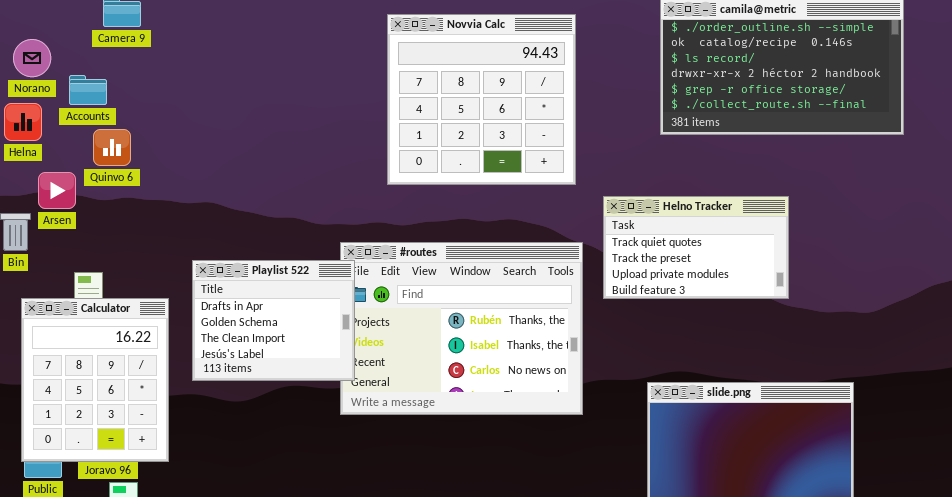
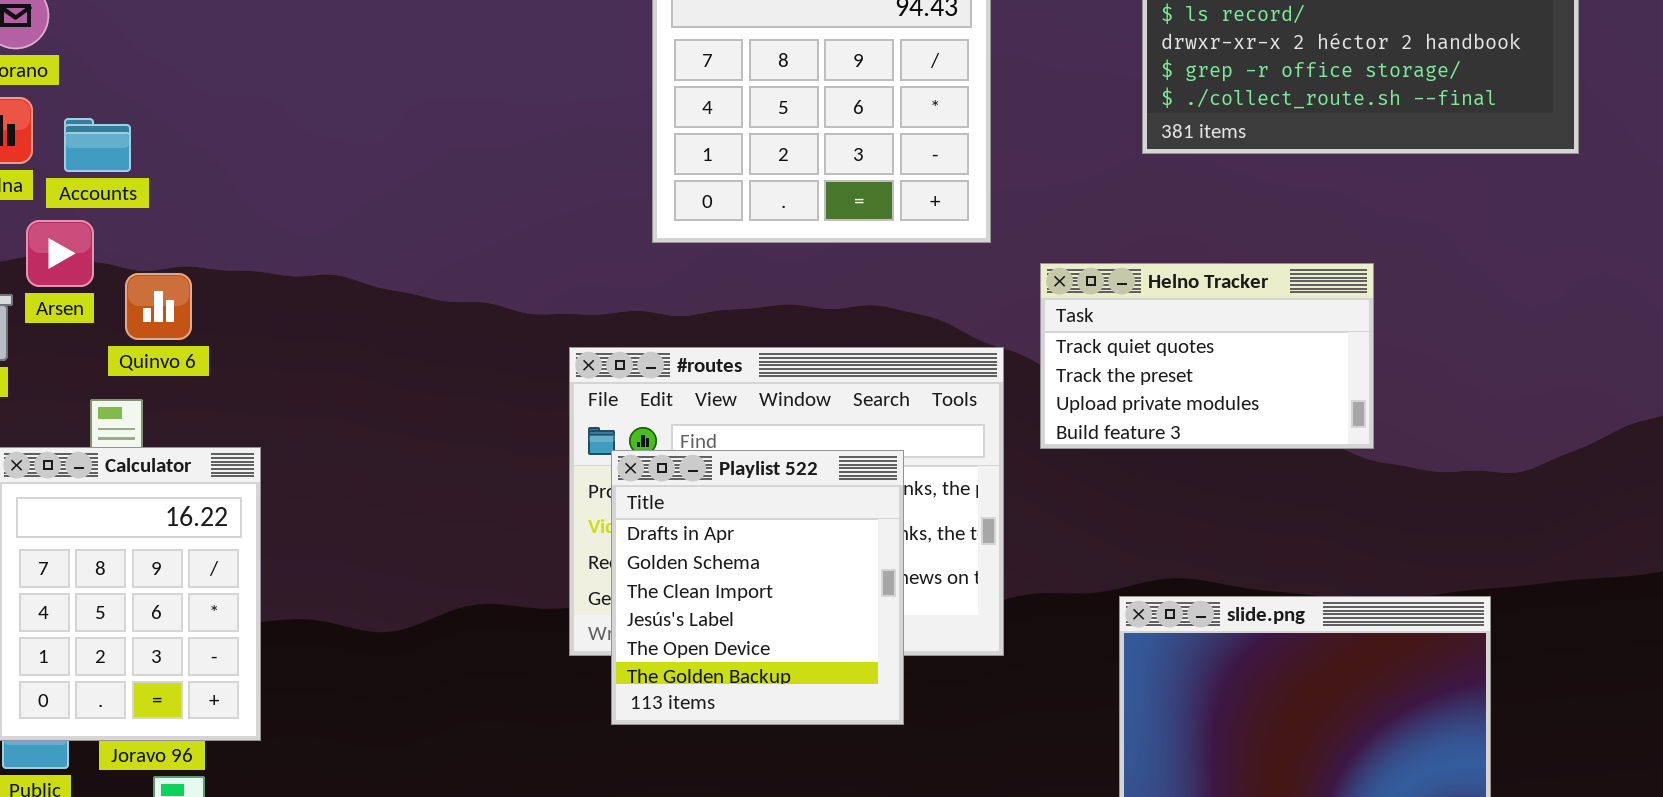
Accounts: [69,75,107,105] -> [64,118,131,172], moved
Quinvo 6: [93,129,131,166] -> [125,273,192,340], moved
Playlist 522: [192,260,355,381] -> [611,450,904,725], moved, resized

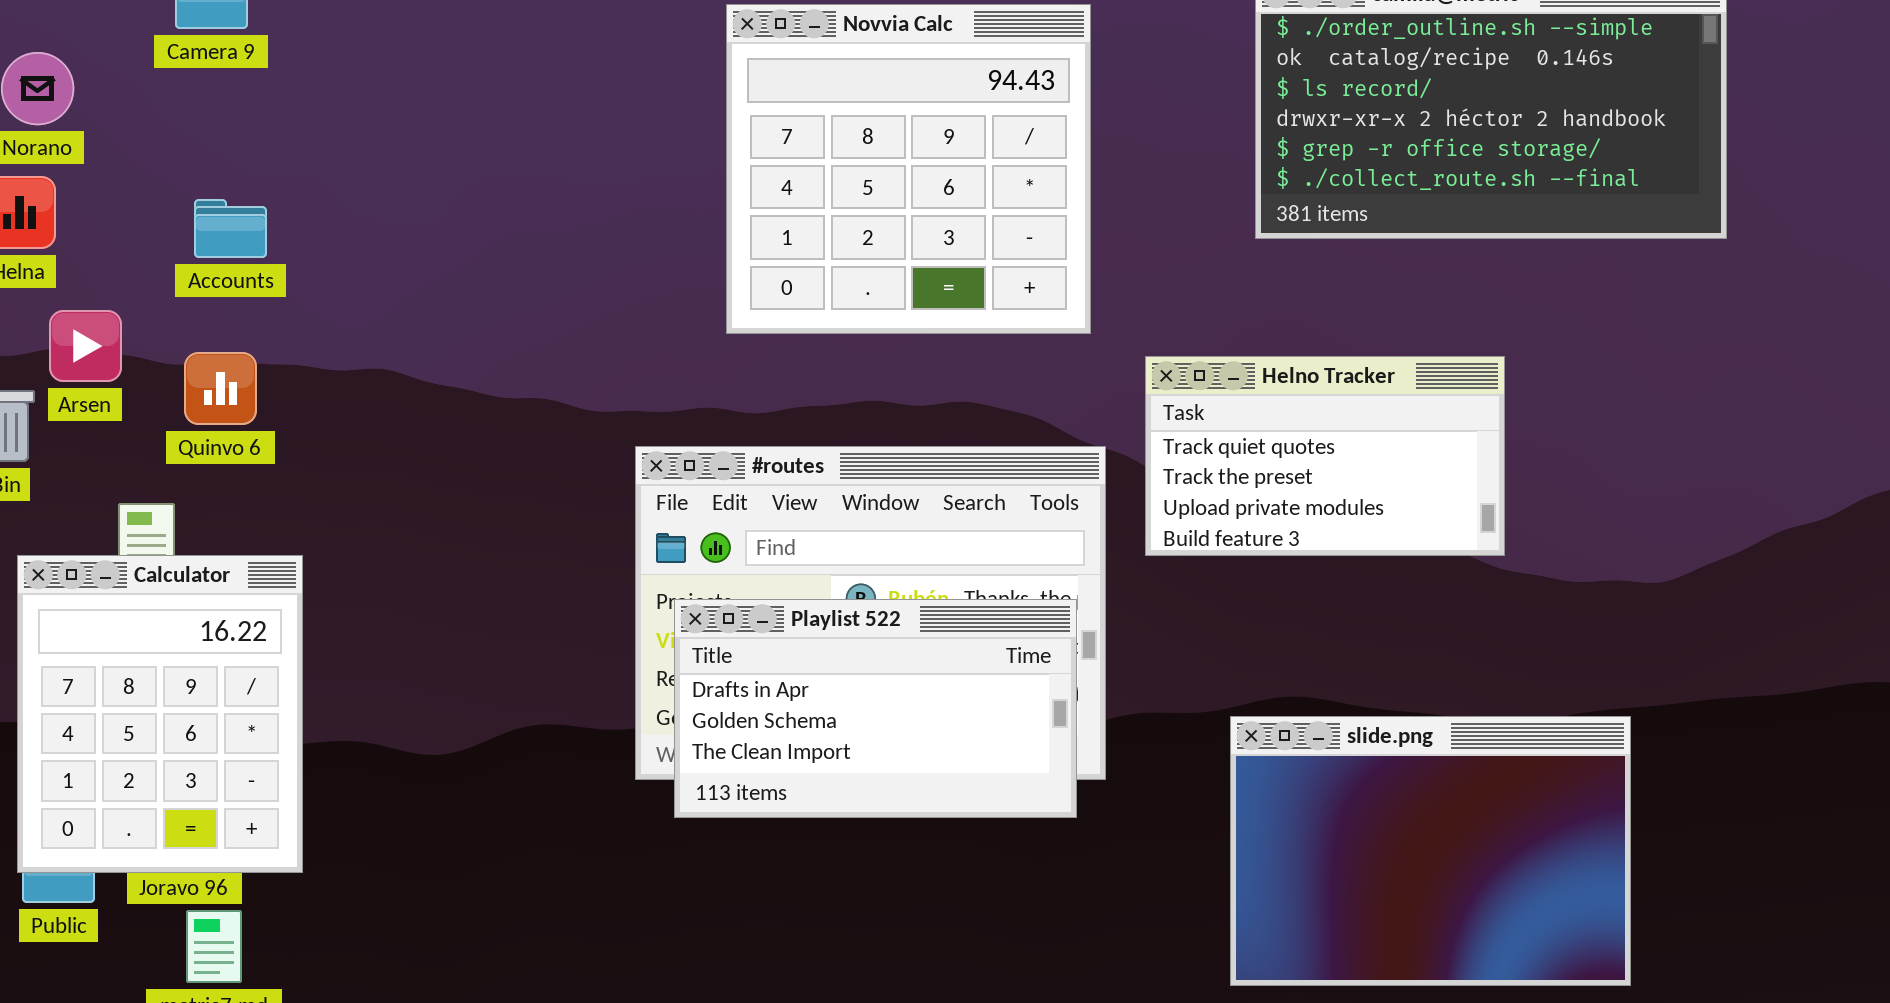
Accounts: [64,118,131,172] -> [194,199,267,258], moved
Quinvo 6: [125,273,192,340] -> [184,352,257,425], moved
Playlist 522: [611,450,904,725] -> [674,599,1077,818], moved, resized

